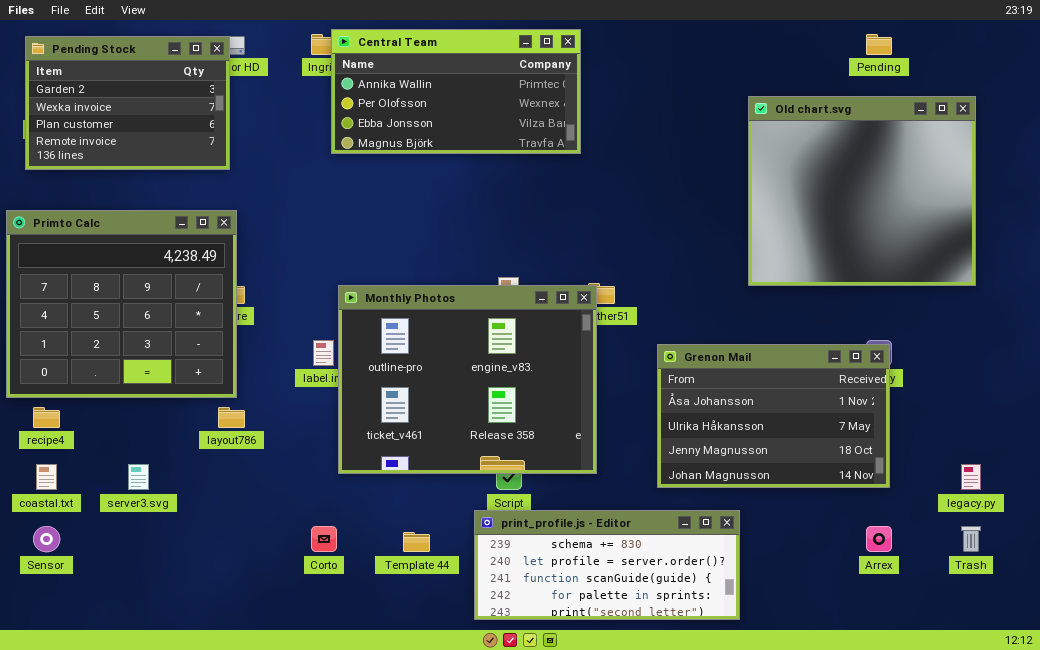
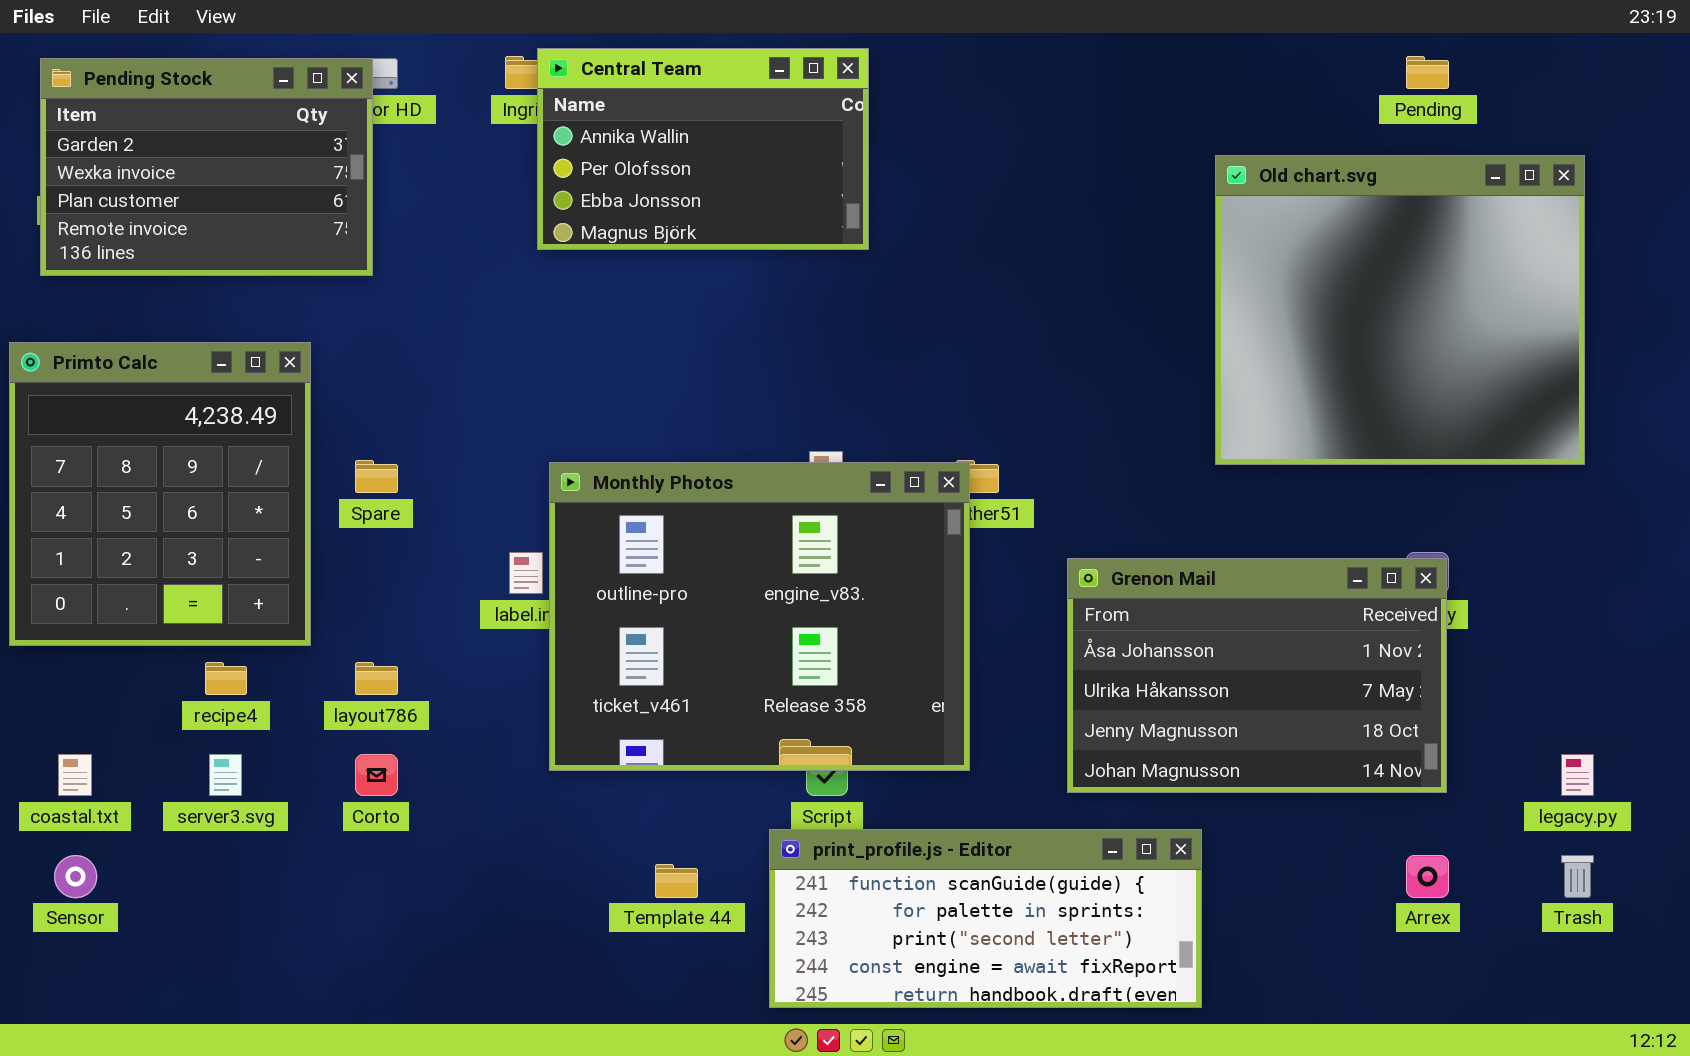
Central Team: [331,29,581,154] -> [537,48,869,250], resized
Primto Calc: [6,210,237,398] -> [9,342,311,646], resized
recipe4: [33,407,60,428] -> [205,662,247,695], moved
print_profile.js - Editor: [474,510,740,620] -> [769,829,1202,1008], scrolled down 2 rows
Corto: [311,526,337,552] -> [355,754,398,796], moved

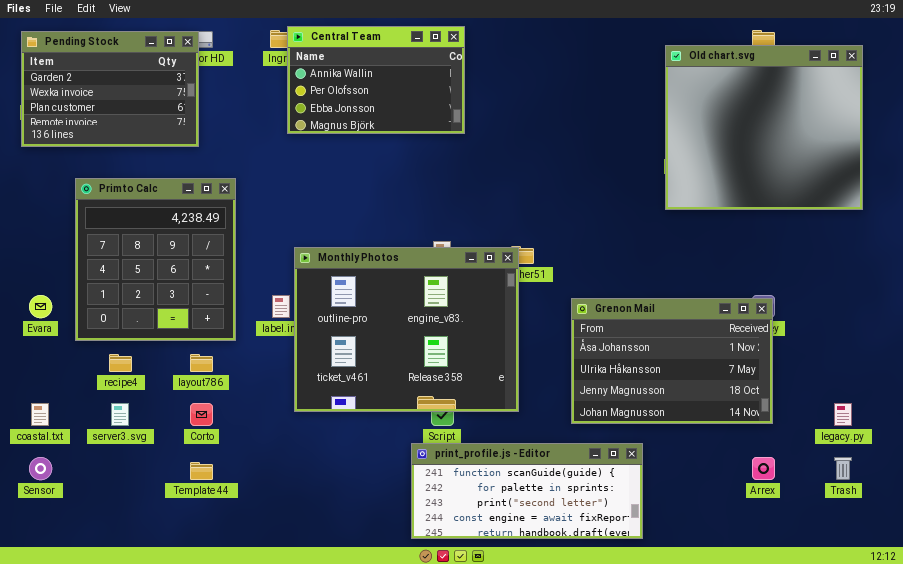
Old chart.svg: [1215,155,1585,465] -> [665,45,863,210], moved
Primto Calc: [9,342,311,646] -> [75,178,236,341], moved
Template 44: [655,864,698,898] -> [190,462,213,480], moved

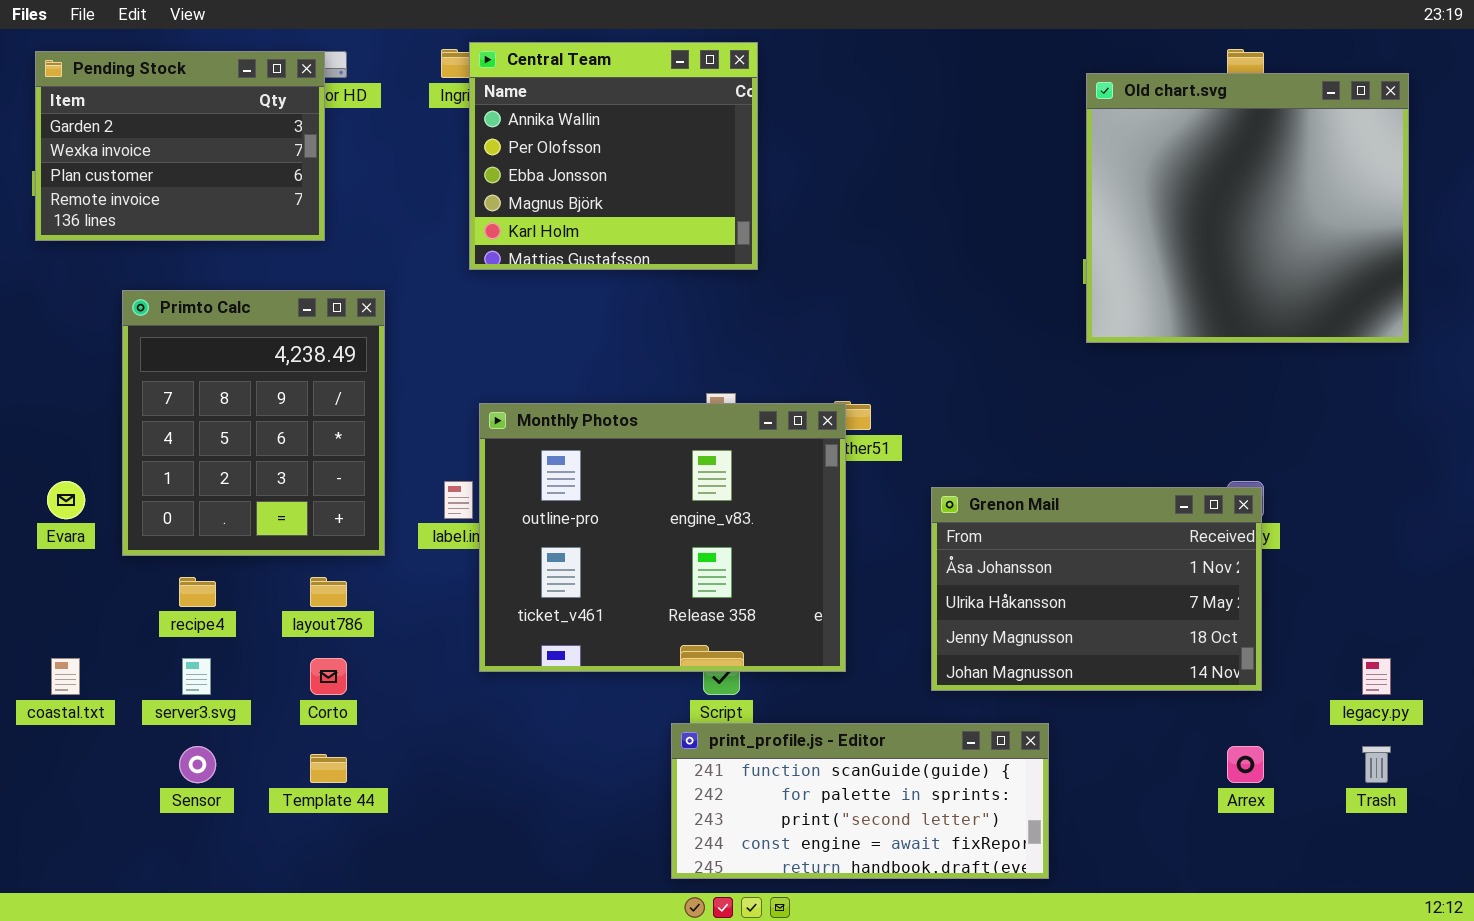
Central Team: [287,26,465,134] -> [469,42,758,270], resized
Sensor: [29,457,52,480] -> [179,746,216,783], moved

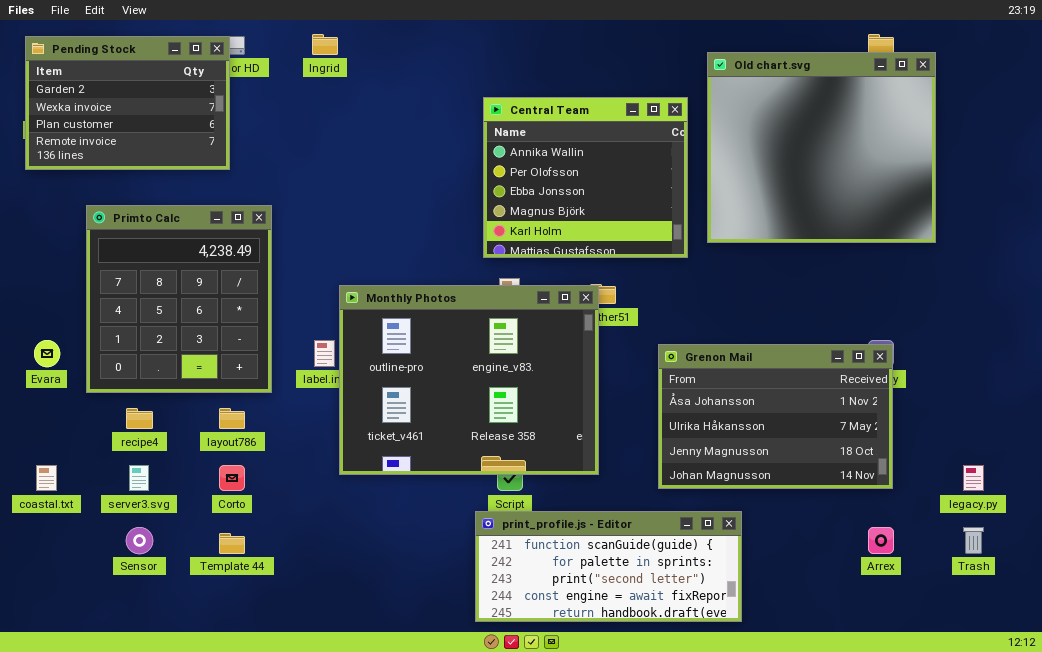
Central Team: [469,42,758,270] -> [483,97,688,258], moved
Old chart.svg: [1086,73,1409,343] -> [707,52,936,243], moved

